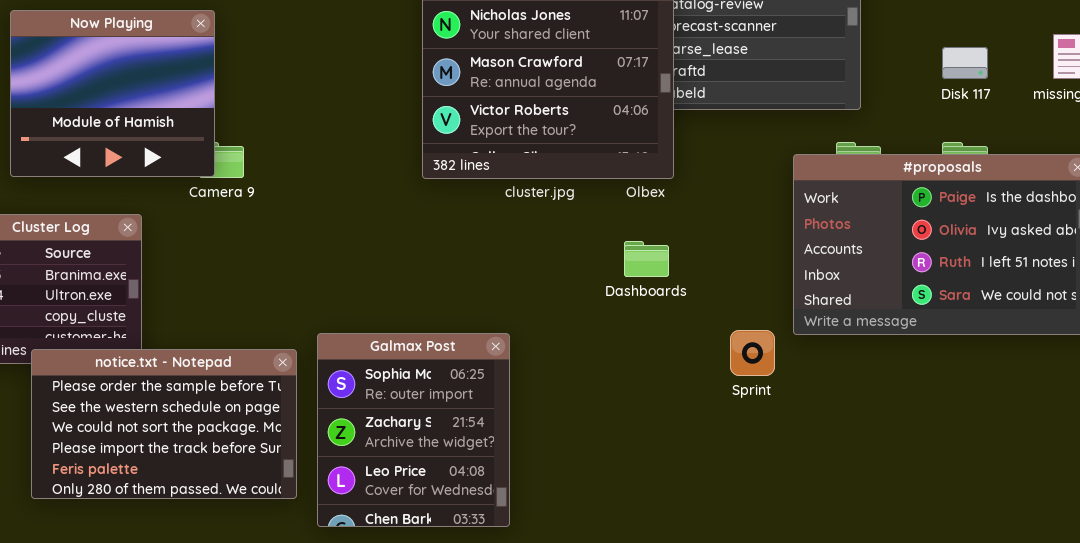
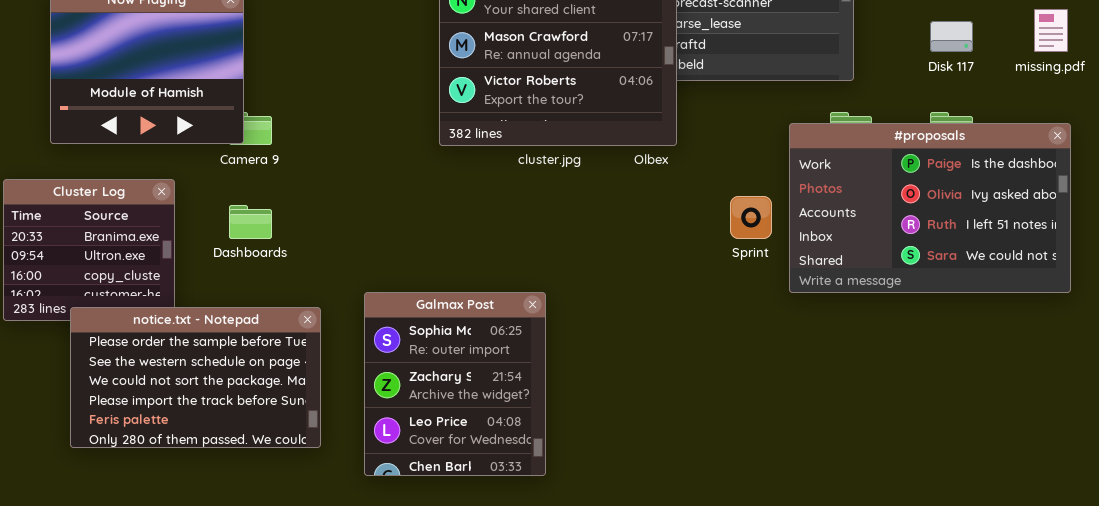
Dashboards: [624,241,669,277] -> [229,205,272,239], moved
Sprint: [730,330,775,376] -> [730,196,772,239], moved
Galmax Post: [317,333,510,527] -> [364,292,546,476], moved

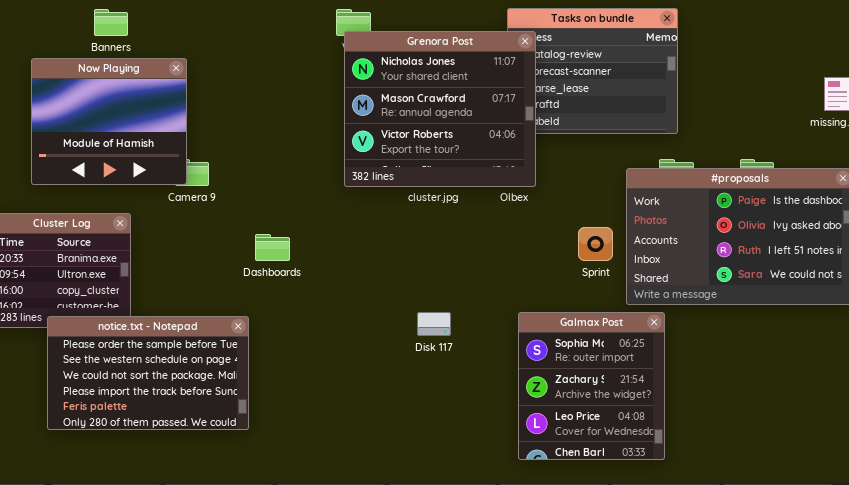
Disk 117: [930,21,973,52] -> [417,312,451,336], moved
Dashboards: [229,205,272,239] -> [255,234,290,261], moved
Galmax Post: [364,292,546,476] -> [518,312,665,460], moved

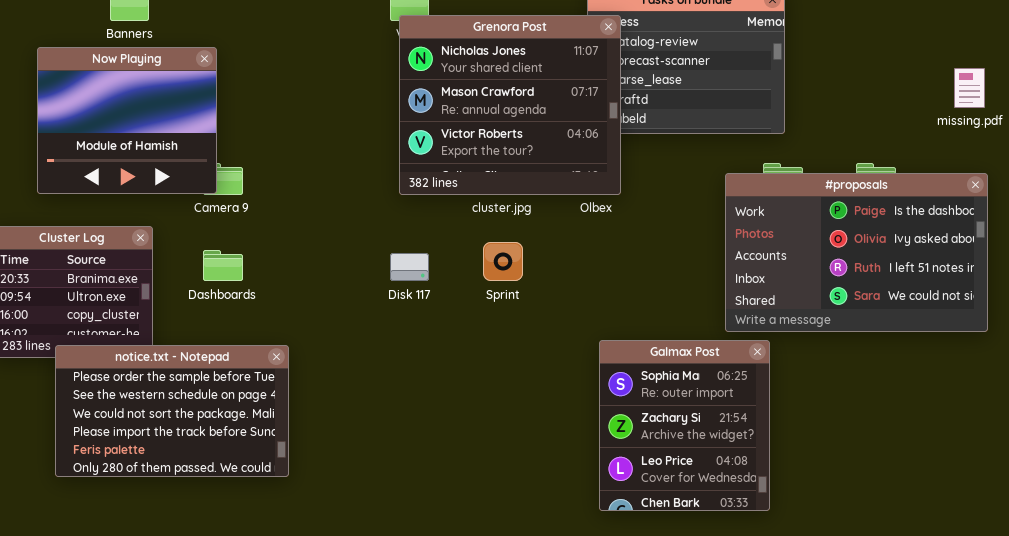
Sprint: [578,227,613,261] -> [483,242,523,281], moved
Dashboards: [255,234,290,261] -> [203,250,243,281], moved
Disk 117: [417,312,451,336] -> [390,253,429,281], moved

